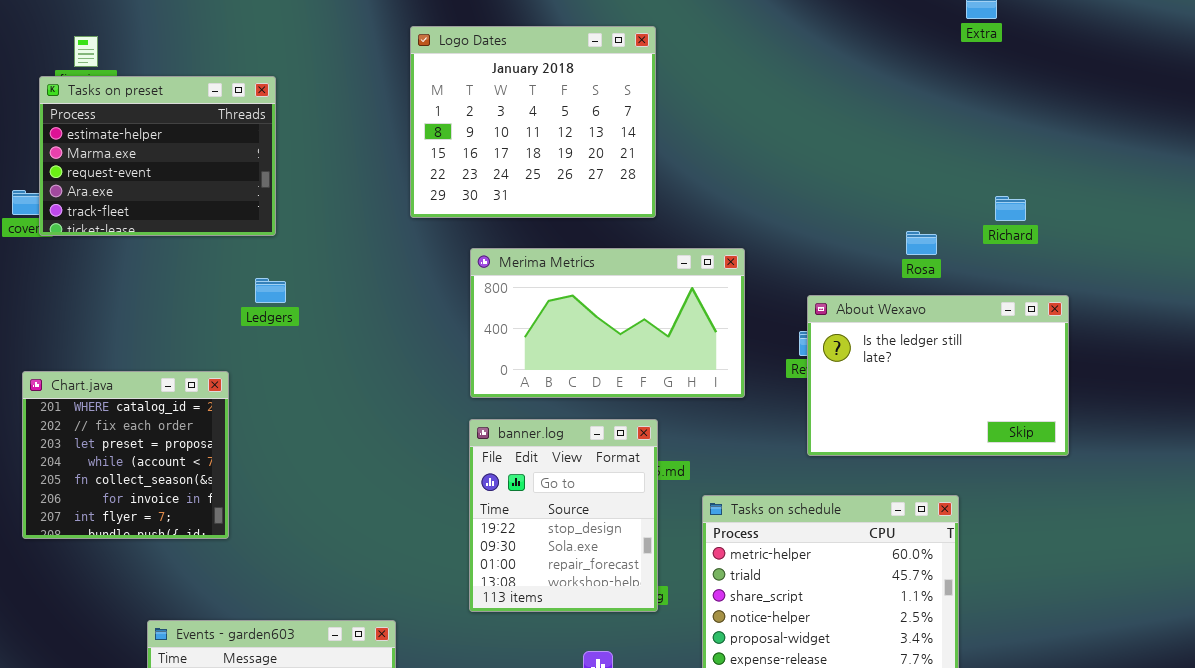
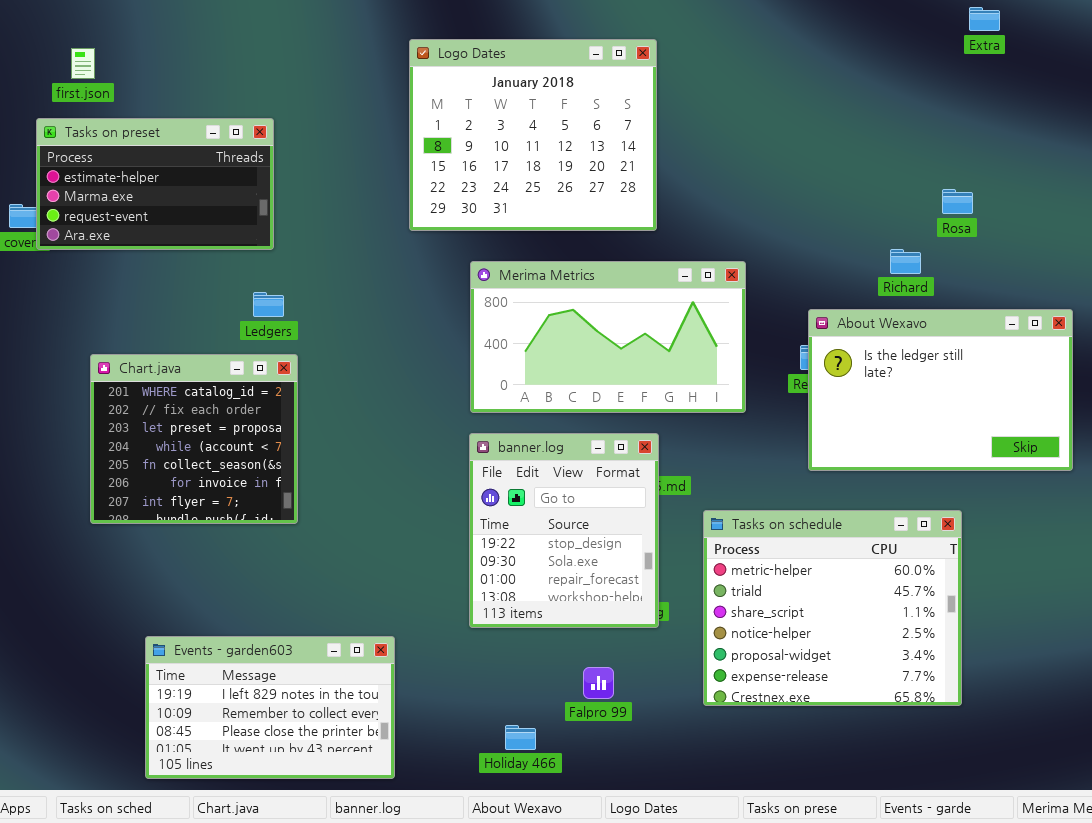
Tasks on preset: [39,76,276,236] -> [36,118,274,250], resized
Richard: [995,196,1026,221] -> [890,249,921,274], moved
Rosa: [906,231,937,255] -> [942,189,973,214], moved
Chart.java: [22,371,229,539] -> [90,354,298,524], moved

